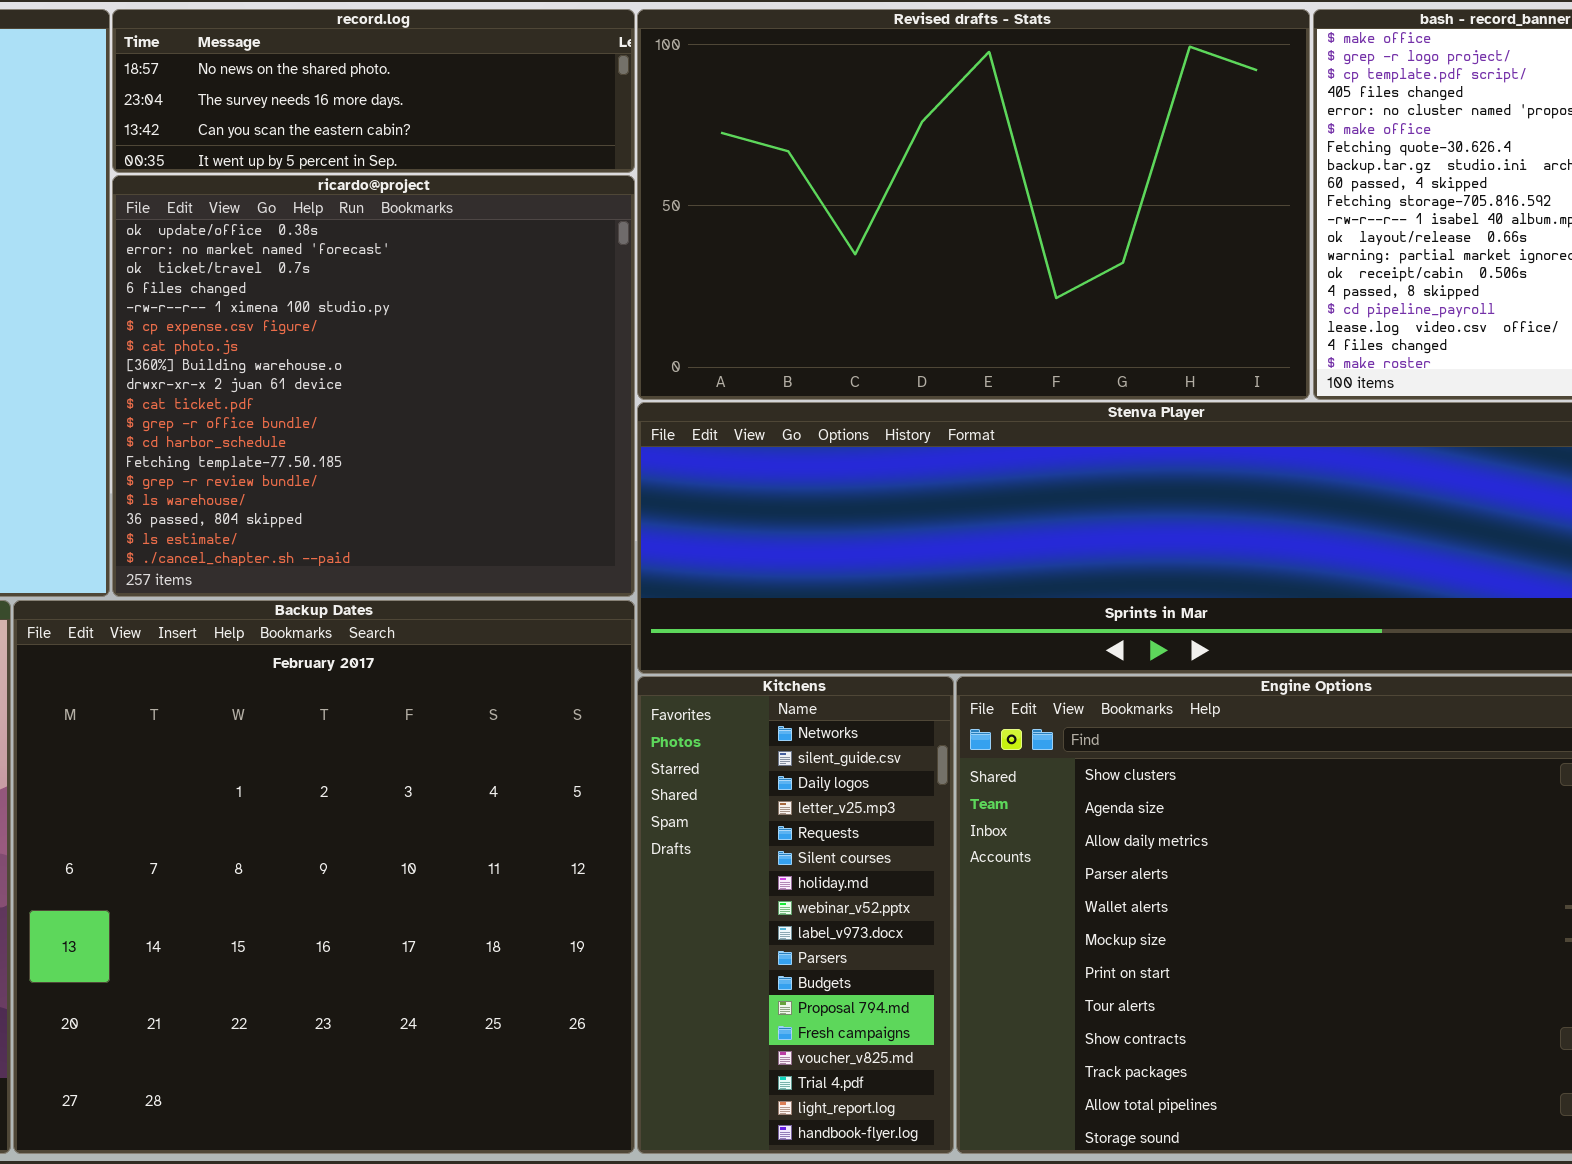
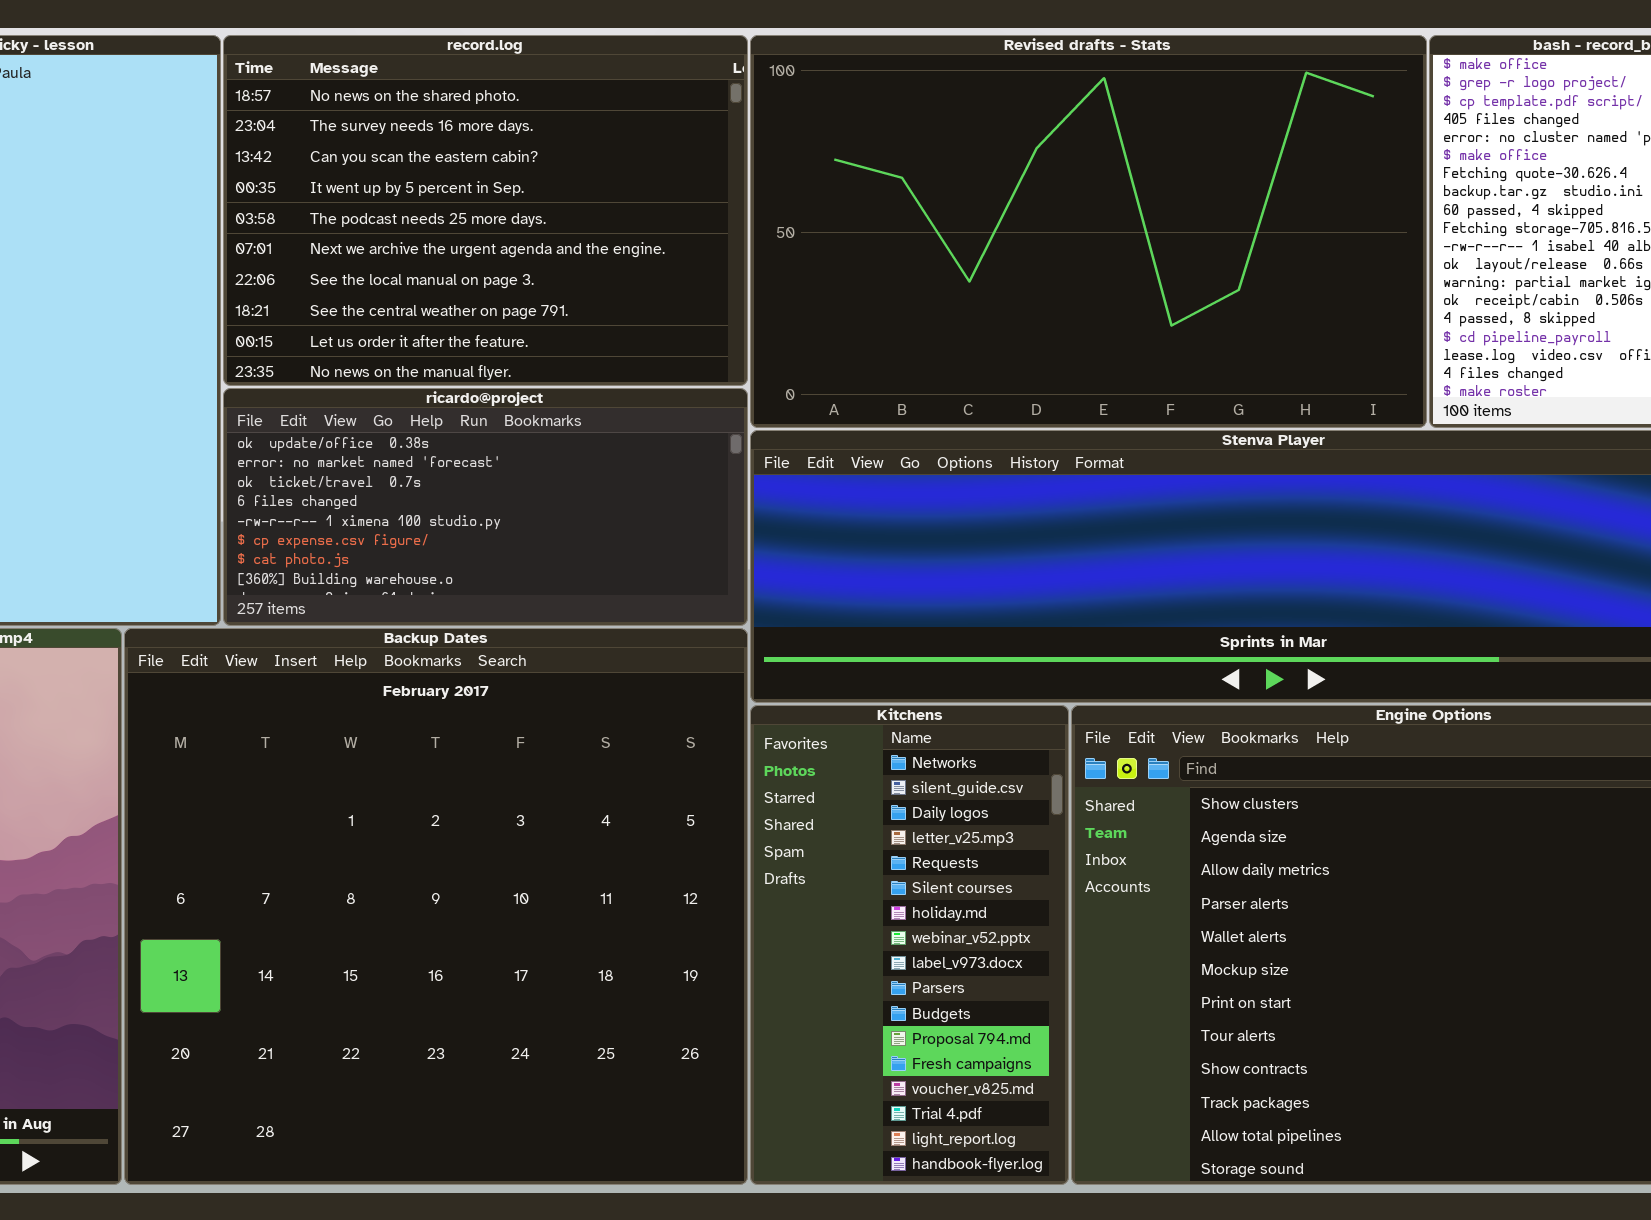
record.log: [112,9,635,173] -> [223,35,748,386], resized
ricardo@project: [112,175,635,597] -> [223,388,748,626], resized

